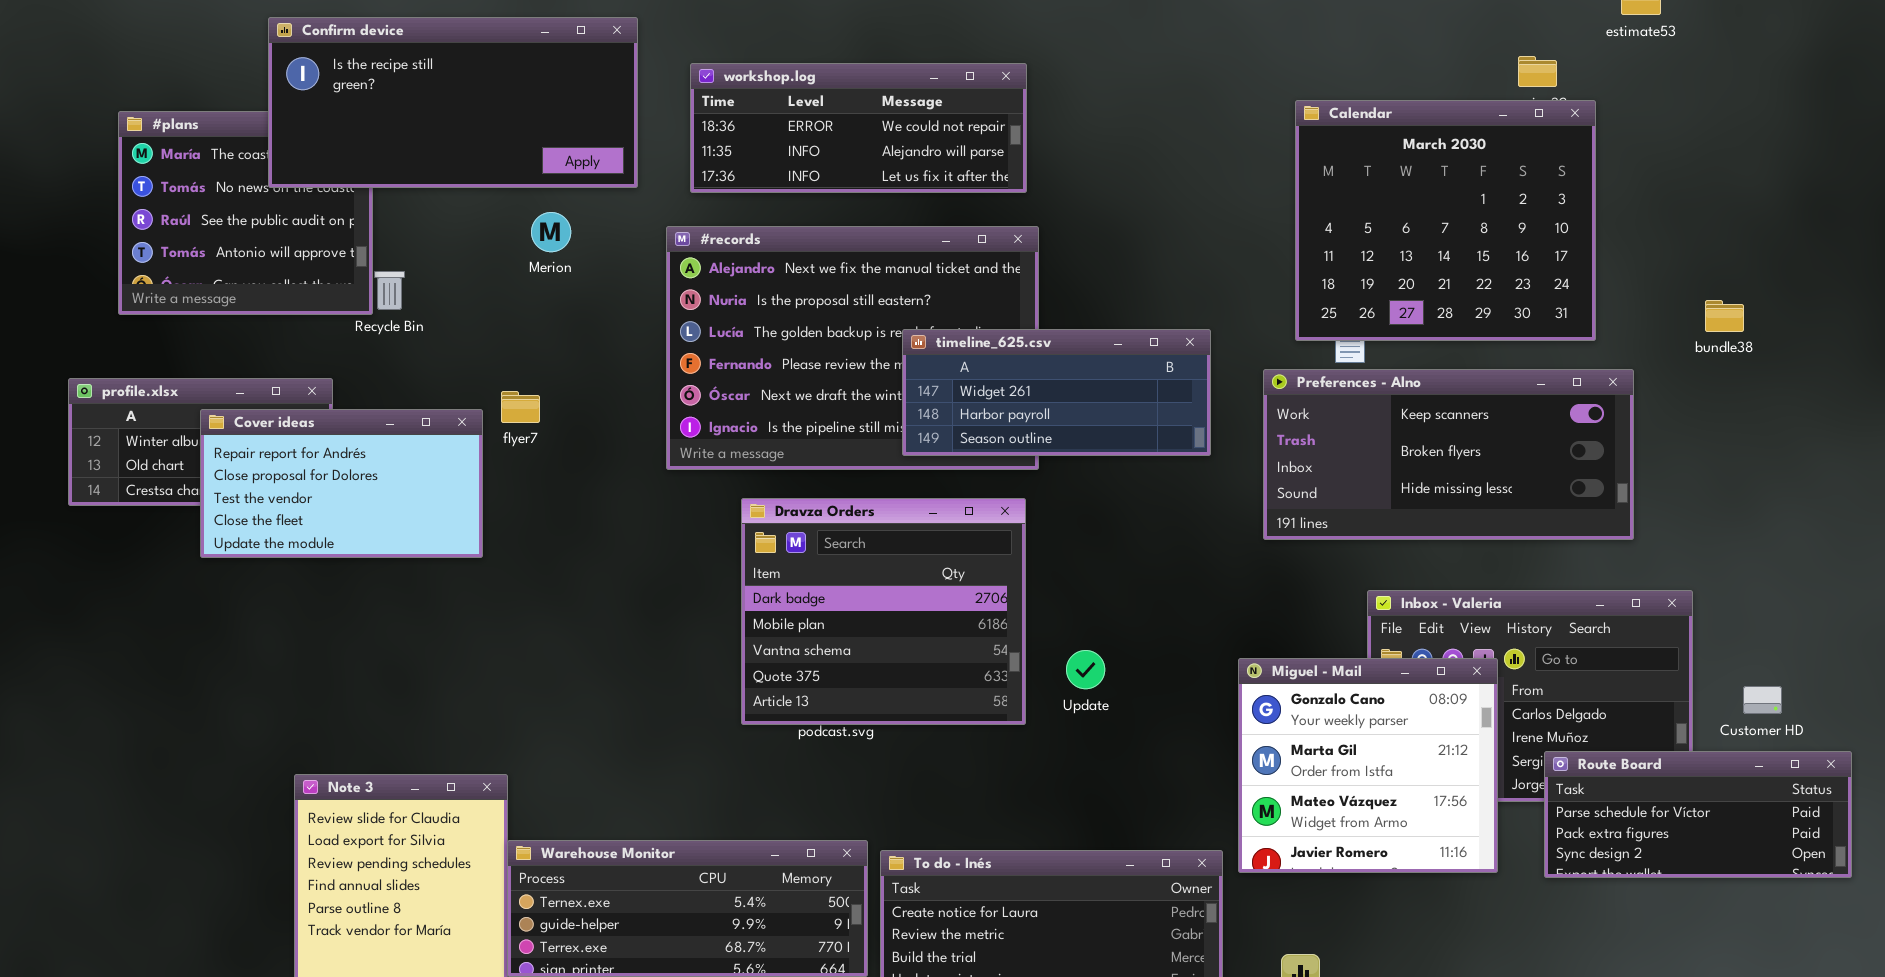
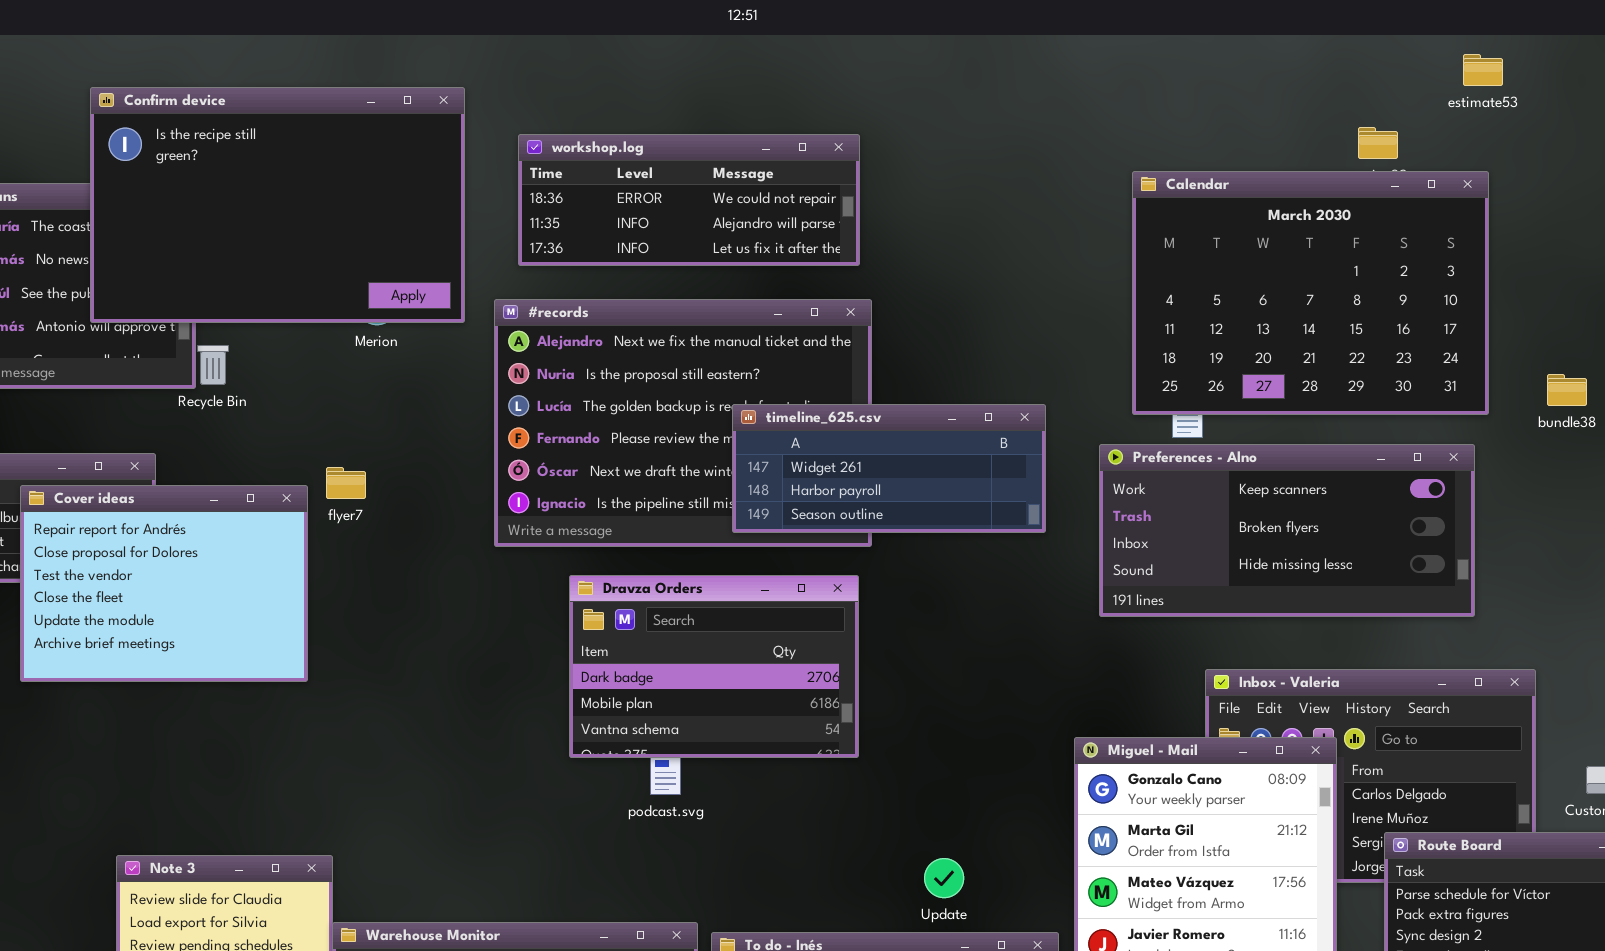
Confirm device: [268,17,638,188] -> [90,87,465,323], resized
Calendar: [1295,100,1596,341] -> [1132,171,1489,415], resized
Cover ideas: [200,409,483,558] -> [20,485,308,682], resized
Dravza Orders: [741,498,1026,725] -> [569,575,859,758], resized
Update: [1066,650,1105,689] -> [924,858,964,898], moved

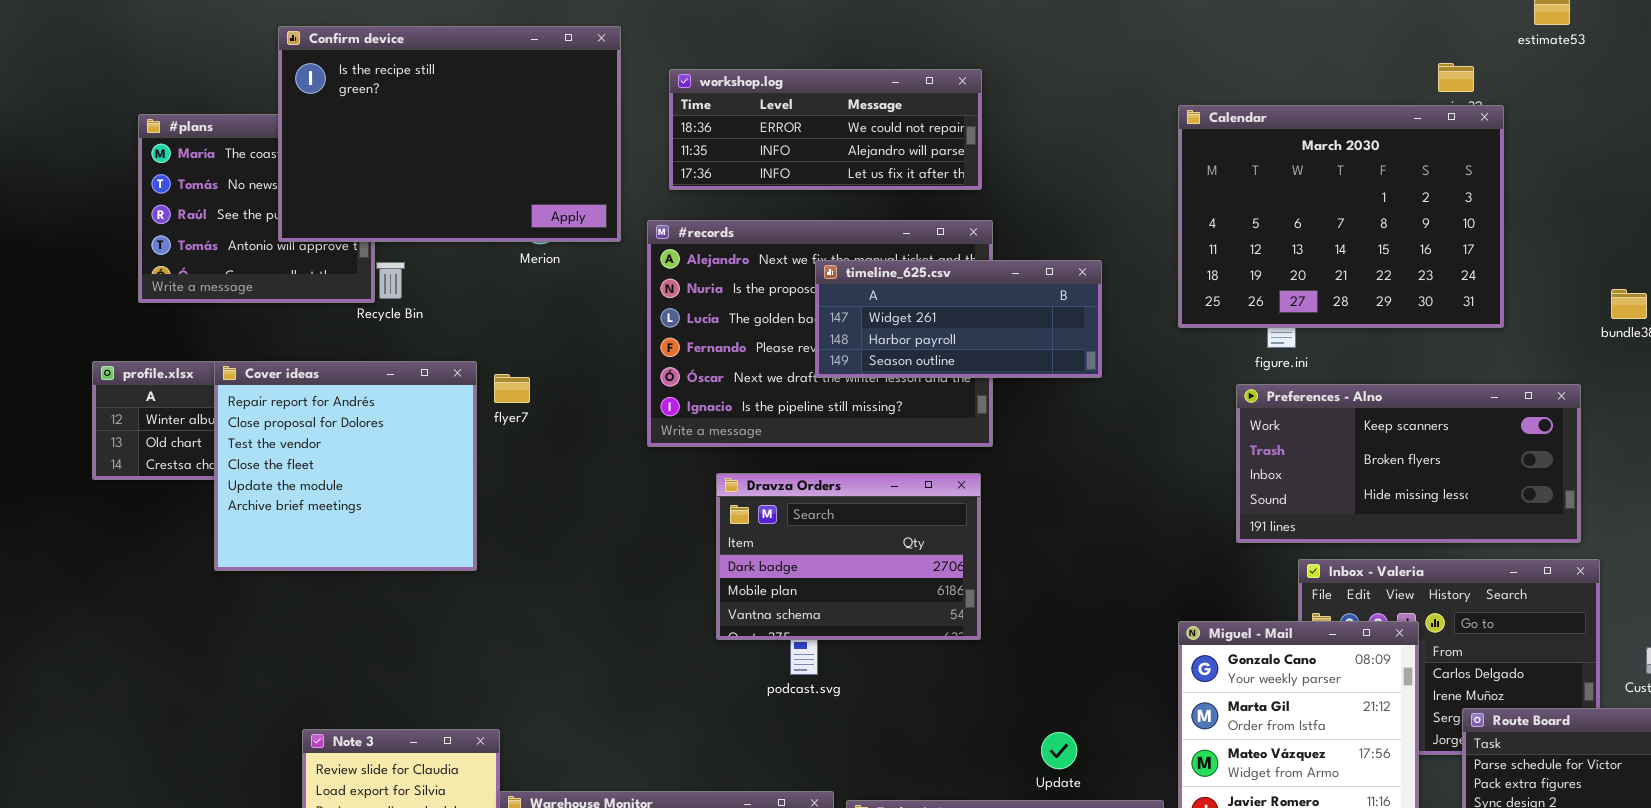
Calendar: [1132,171,1489,415] -> [1178,105,1504,328], moved
timeline_625.csv: [732,404,1046,533] -> [815,260,1102,378], moved
Preferences - Alno: [1099,444,1475,617] -> [1236,384,1581,543], moved
Cover ideas: [20,485,308,682] -> [214,361,477,571], resized

